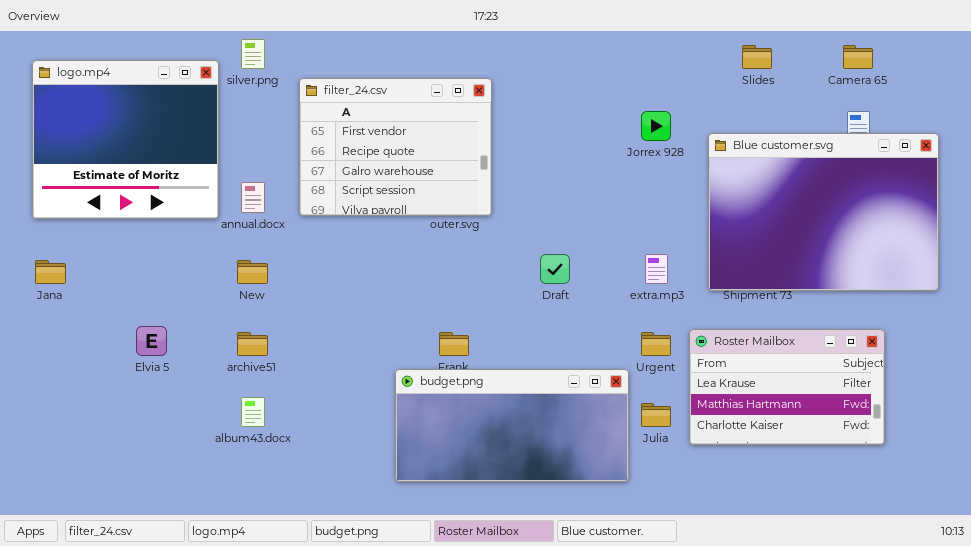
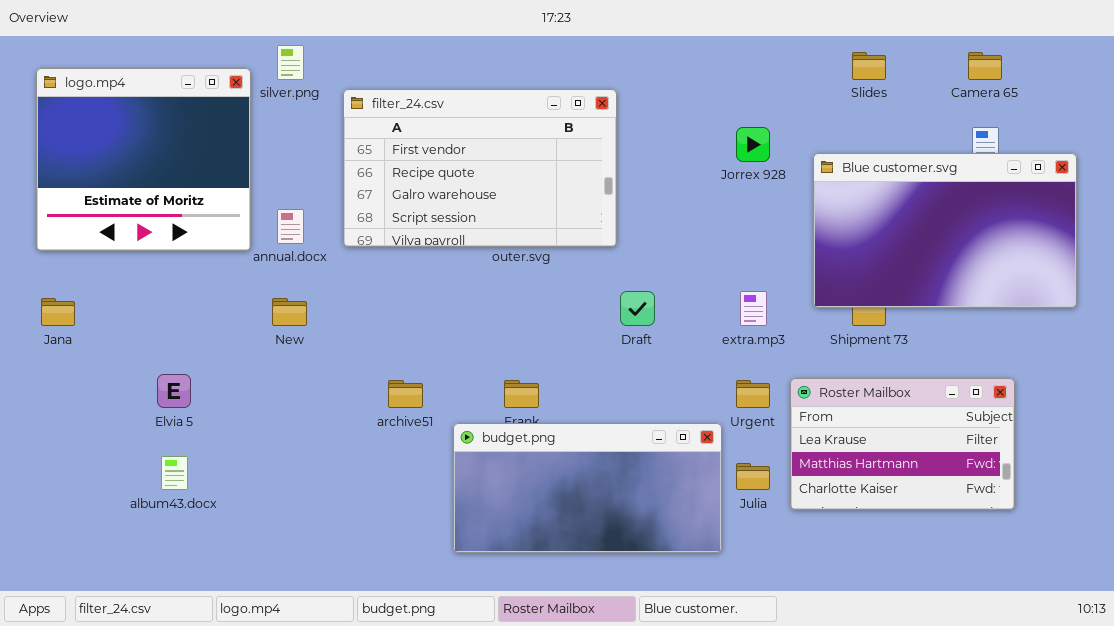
filter_24.csv: [299,78,492,216] -> [343,89,617,247], resized
Blue customer.svg: [708,133,939,291] -> [813,153,1077,308], resized
archive51: [237,332,268,356] -> [388,380,423,408], moved
album43.docx: [241,397,265,427] -> [161,456,188,490], moved

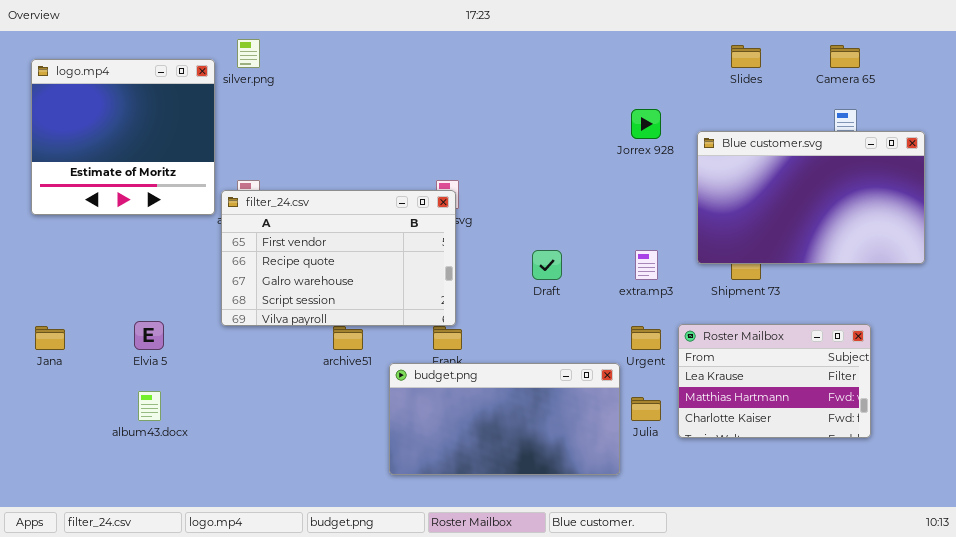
filter_24.csv: [343,89,617,247] -> [221,190,456,326], moved
Jana: [41,298,75,326] -> [35,326,65,350], moved

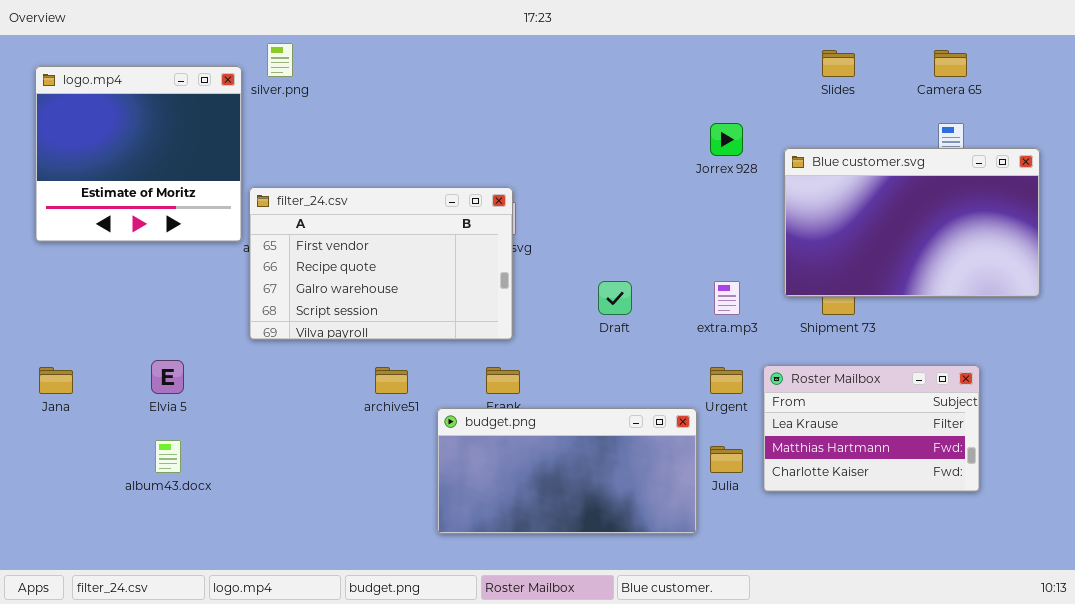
filter_24.csv: [221,190,456,326] -> [249,187,513,340], moved

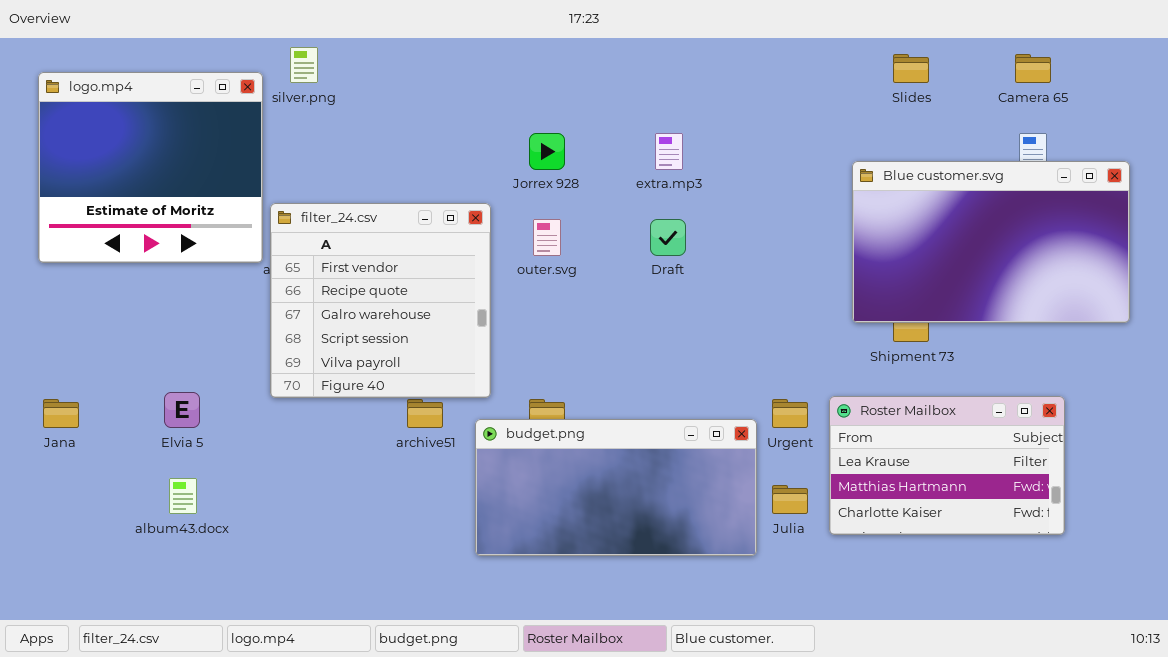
Jorrex 928: [710,123,743,156] -> [529,133,565,170], moved
filter_24.csv: [249,187,513,340] -> [270,203,491,398], resized
Draft: [598,281,632,315] -> [650,219,686,256], moved
extra.mp3: [714,281,740,315] -> [655,133,683,170], moved
budget.png: [437,408,697,534] -> [475,419,757,556], moved

